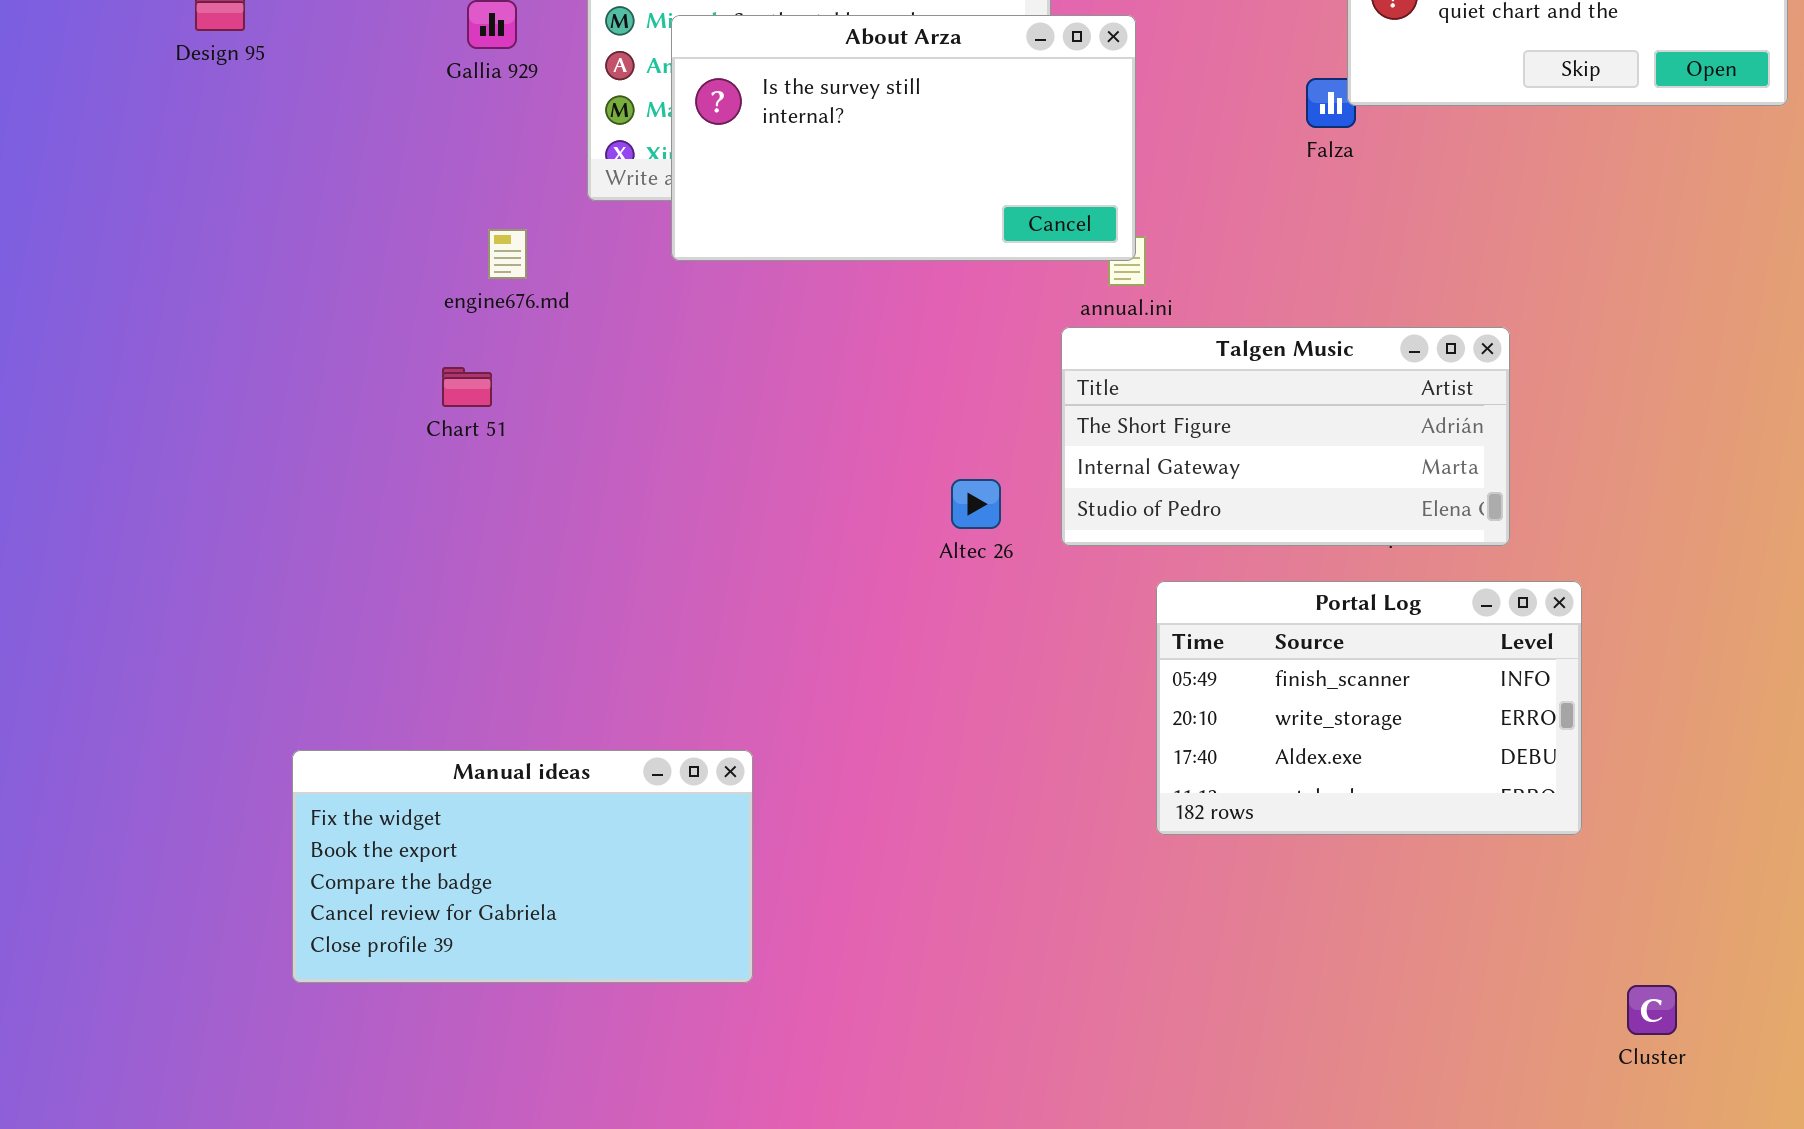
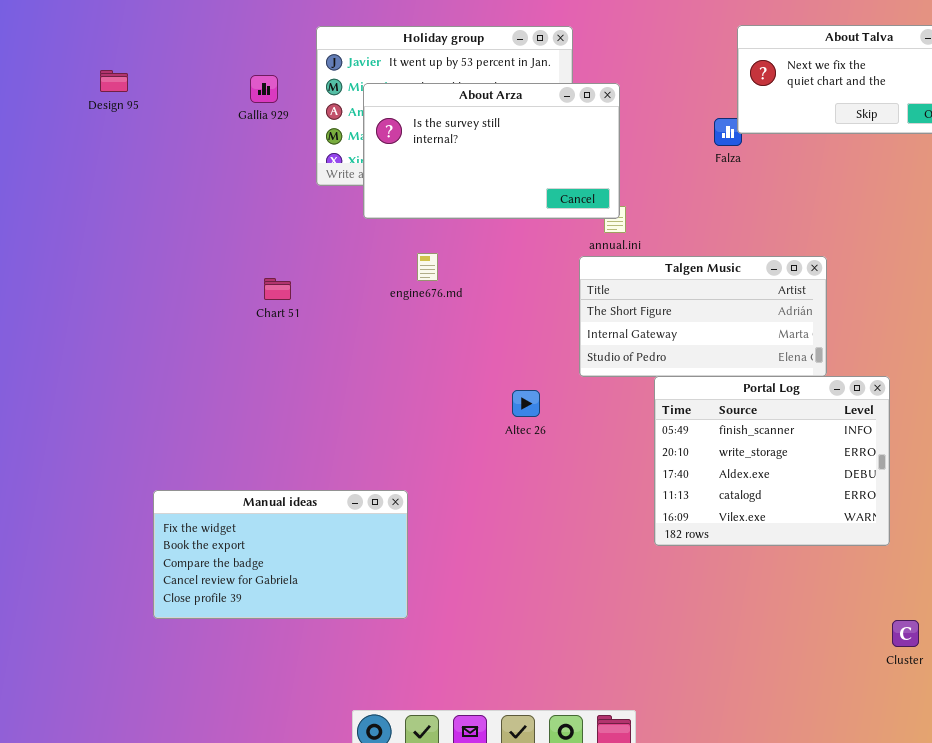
engine676.md: [488,229,527,279] -> [417,253,438,281], moved
Chart 51: [442,367,492,407] -> [264,278,291,300], moved
Altec 26: [951,479,1001,529] -> [512,390,540,417], moved
Portal Log: [1156,581,1582,835] -> [654,376,890,546], moved, resized

